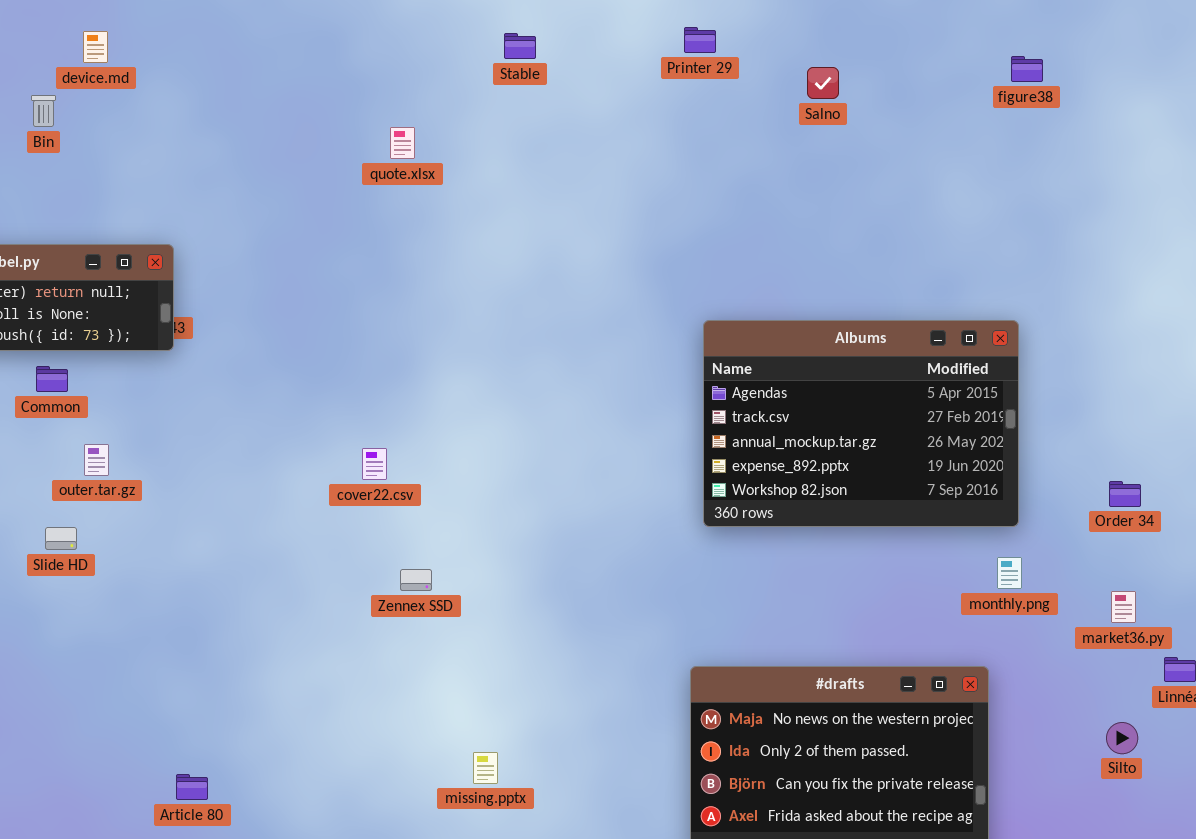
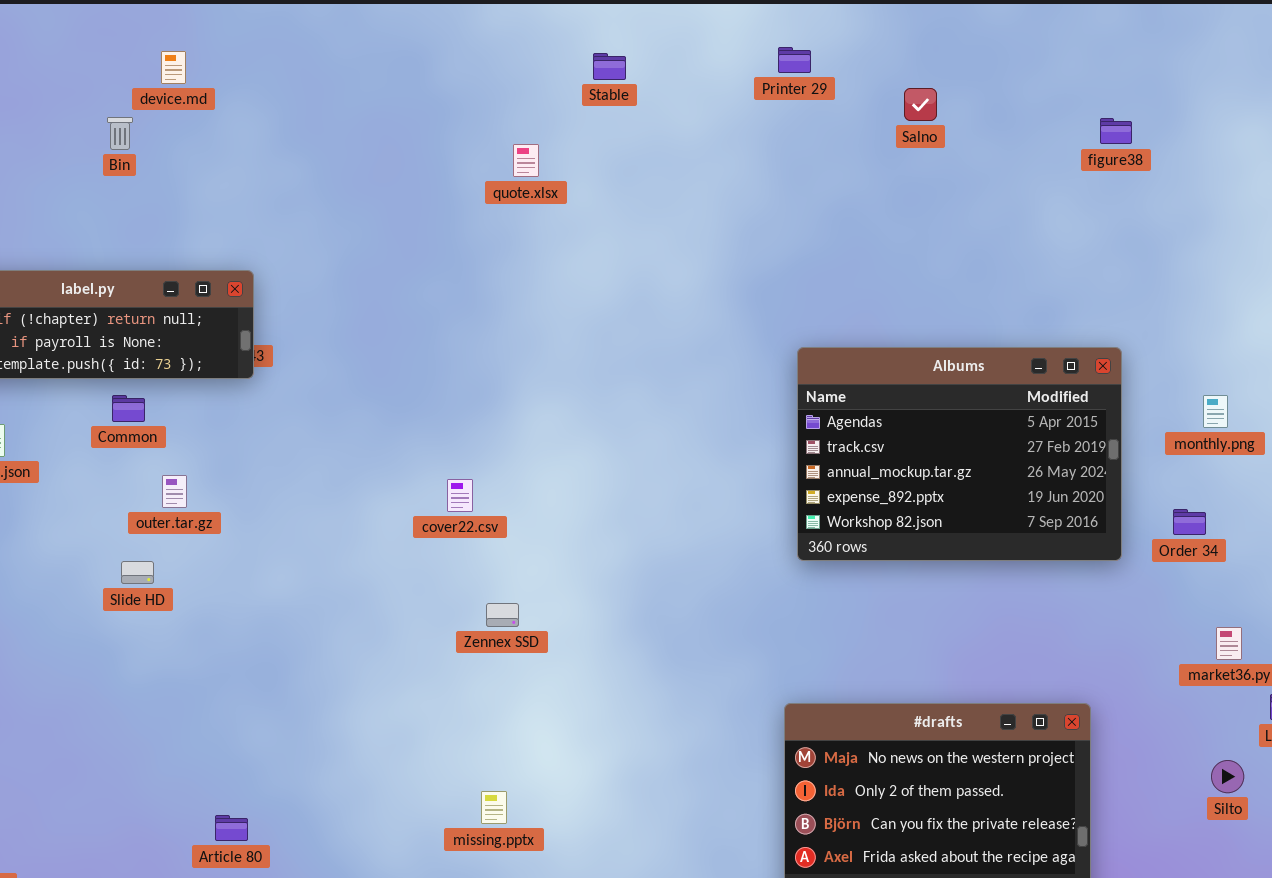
figure38: [1011,56,1043,82] -> [1100,118,1132,144], moved
quote.xlsx: [390,127,415,159] -> [513,144,539,177], moved
Order 34: [1109,481,1141,507] -> [1173,509,1206,535], moved
monthly.png: [997,557,1022,589] -> [1203,395,1228,428], moved
missing.pptx: [473,752,498,784] -> [481,791,507,824], moved
Article 80: [176,774,208,800] -> [215,815,248,841], moved

